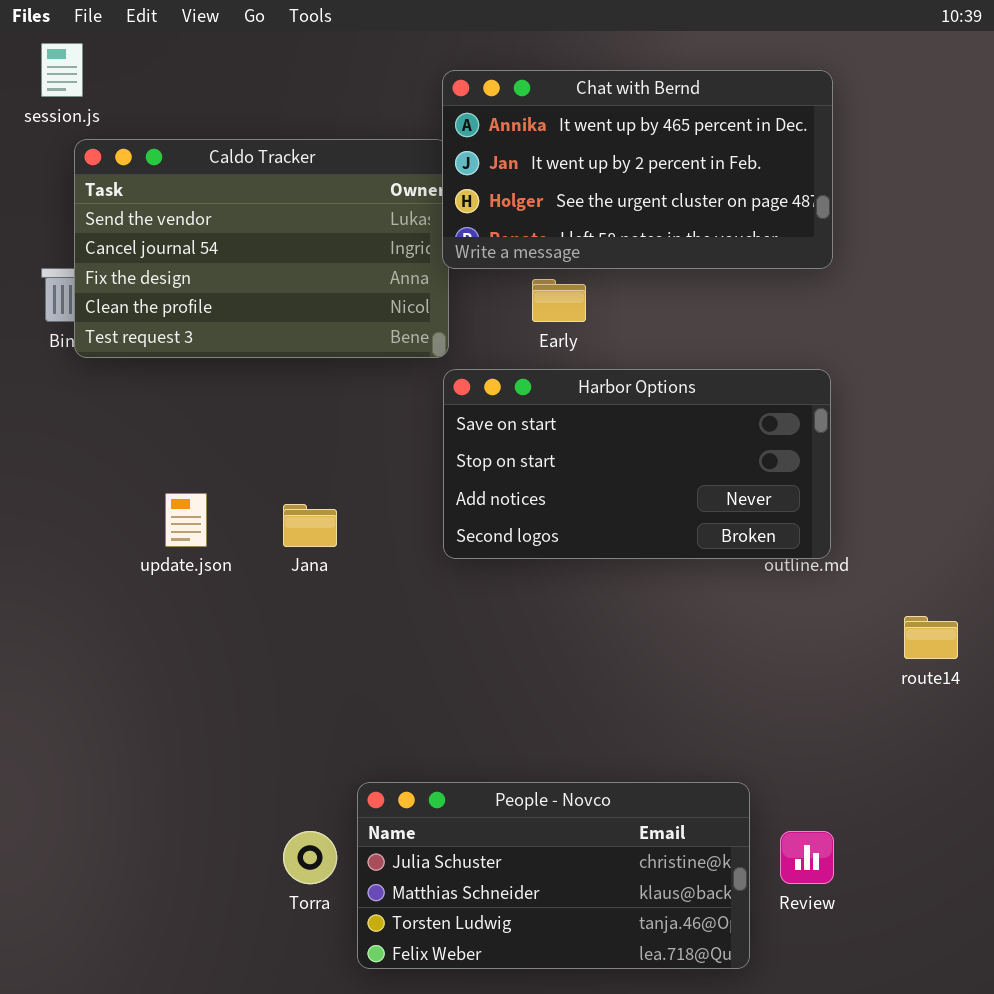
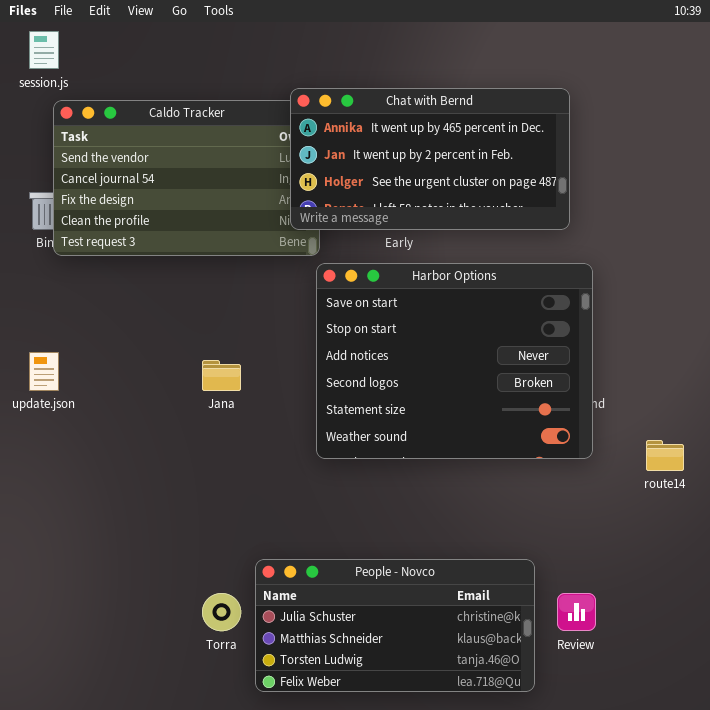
Chat with Bernd: [442,70,833,269] -> [290,88,570,230], moved
Harbor Options: [443,369,831,559] -> [316,263,593,459], resized
update.json: [165,493,207,547] -> [29,352,59,391], moved

